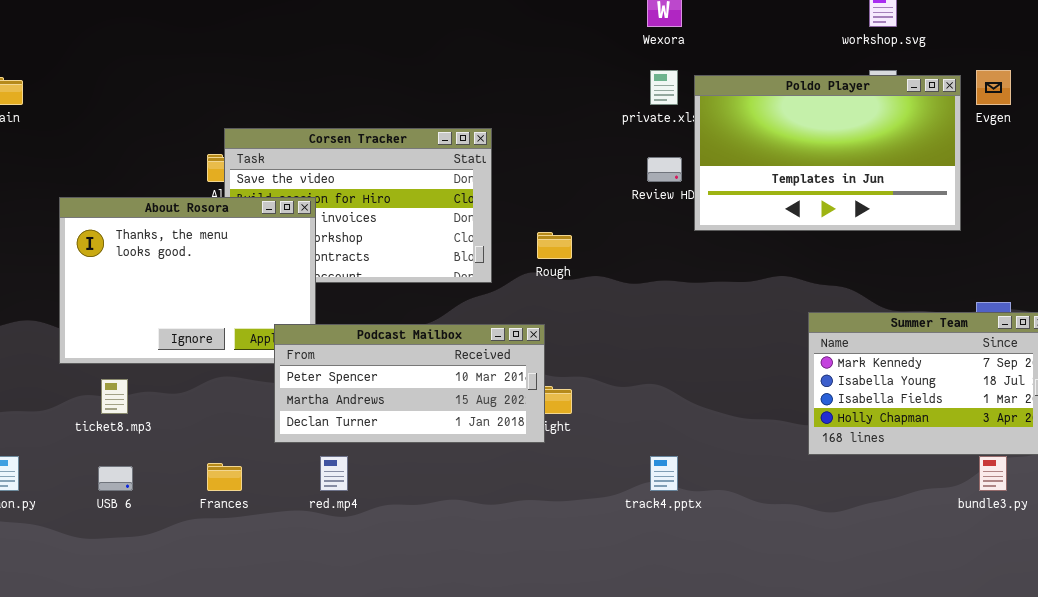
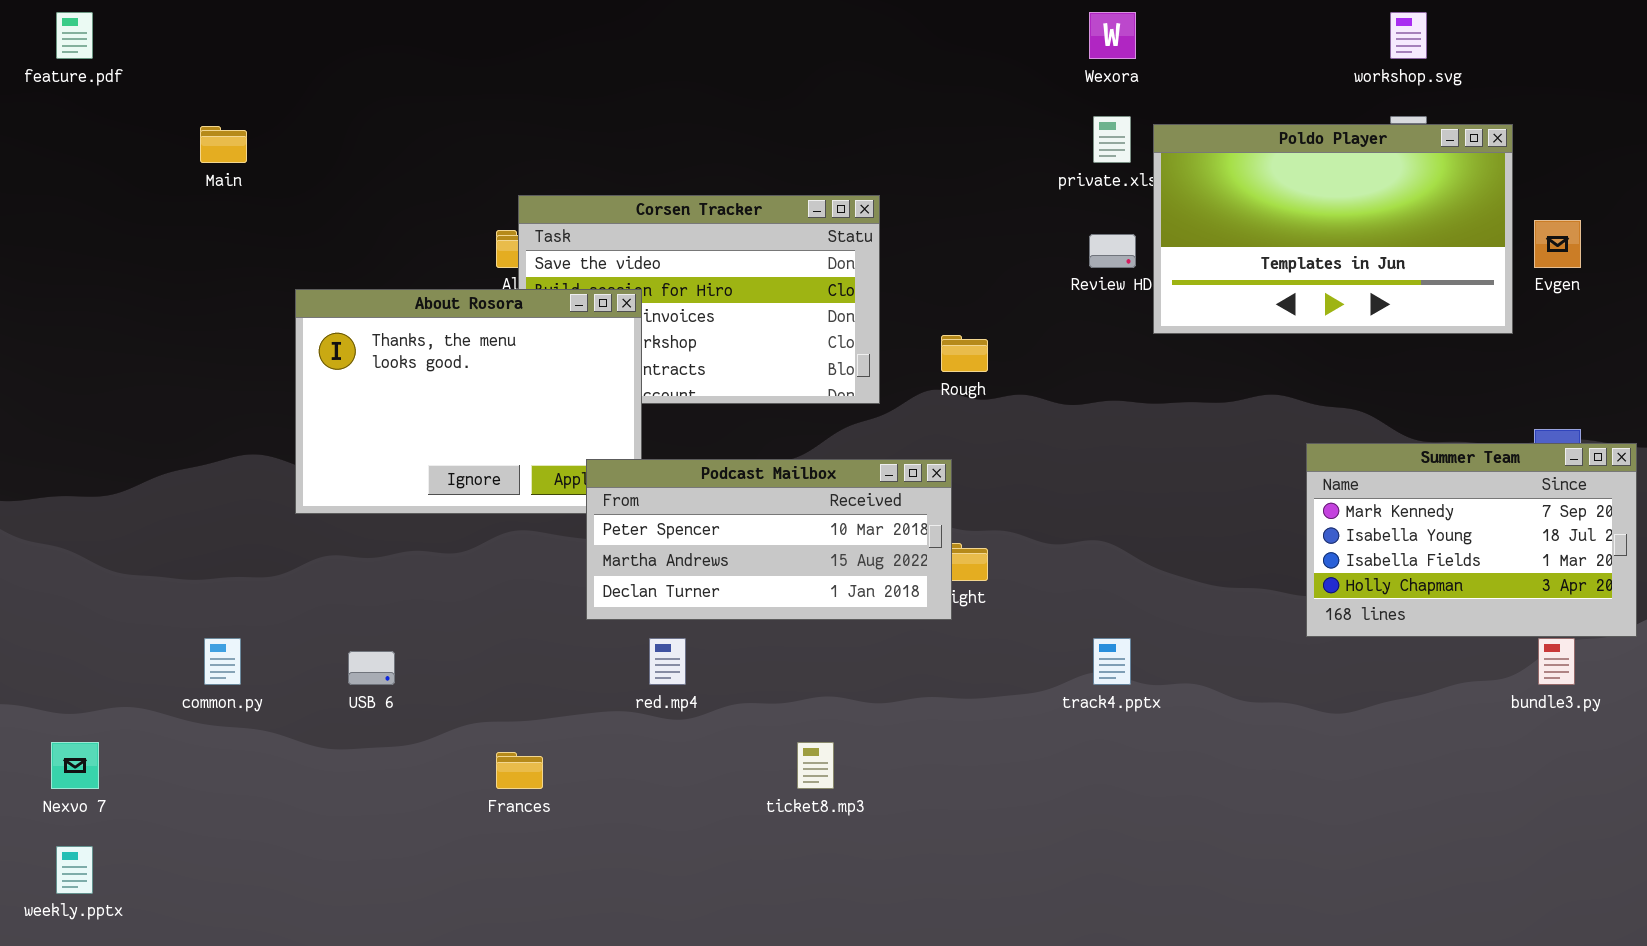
Evgen: [976,70,1011,105] -> [1534,220,1581,268], moved
ticket8.mp3: [101,379,128,414] -> [797,742,834,789], moved
Frances: [207,463,242,491] -> [496,752,543,789], moved

